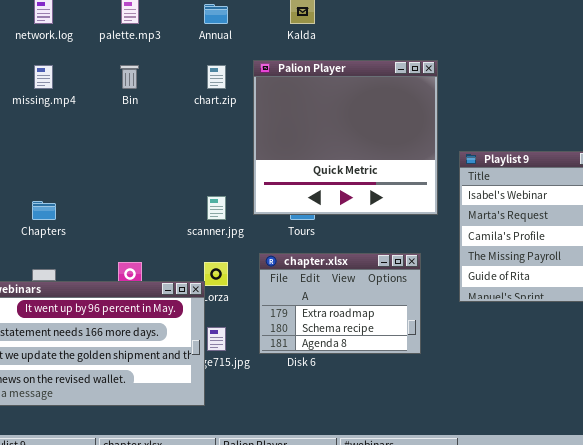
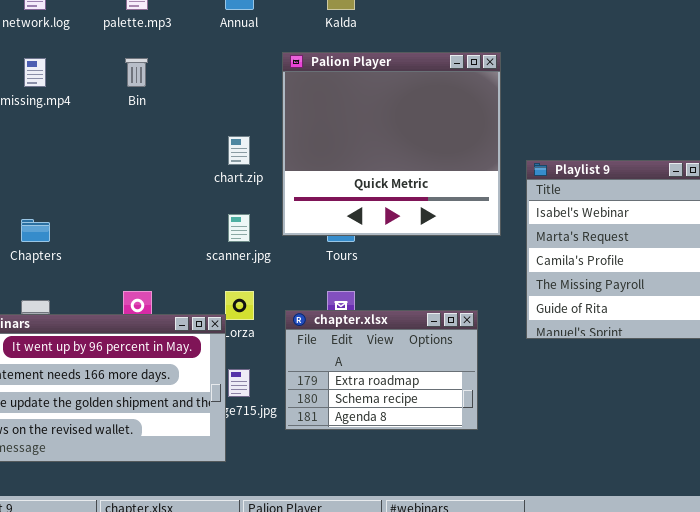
chart.zip: [207,65,226,89] -> [228,136,250,165], moved
chapter.xlsx: [259,253,421,354] -> [285,310,478,430], moved

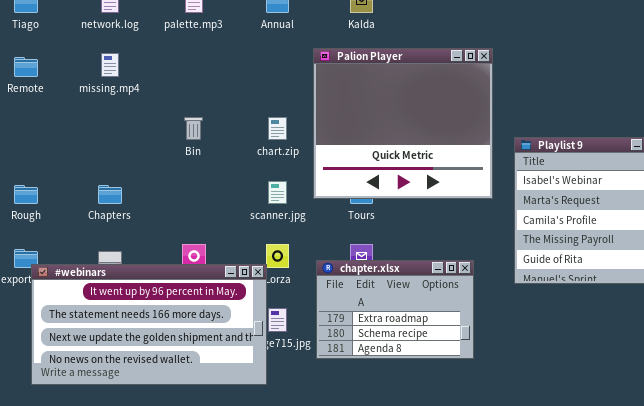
Bin: [125,58,148,87] -> [184,117,203,140], moved

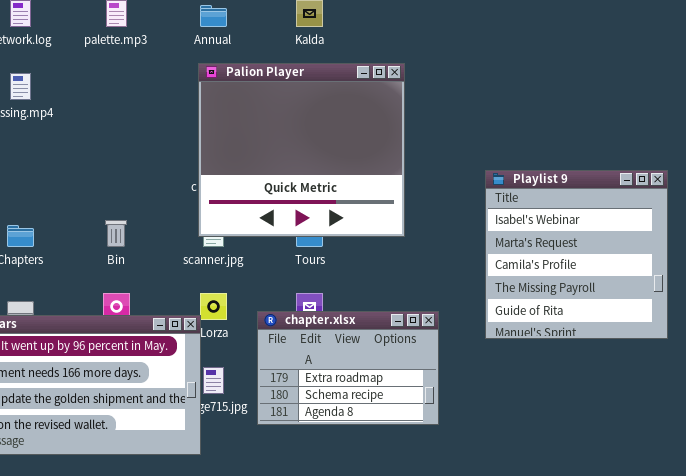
Palion Player: [313,48,493,199] -> [198,63,405,237], moved
Bin: [184,117,203,140] -> [105,220,127,247], moved

